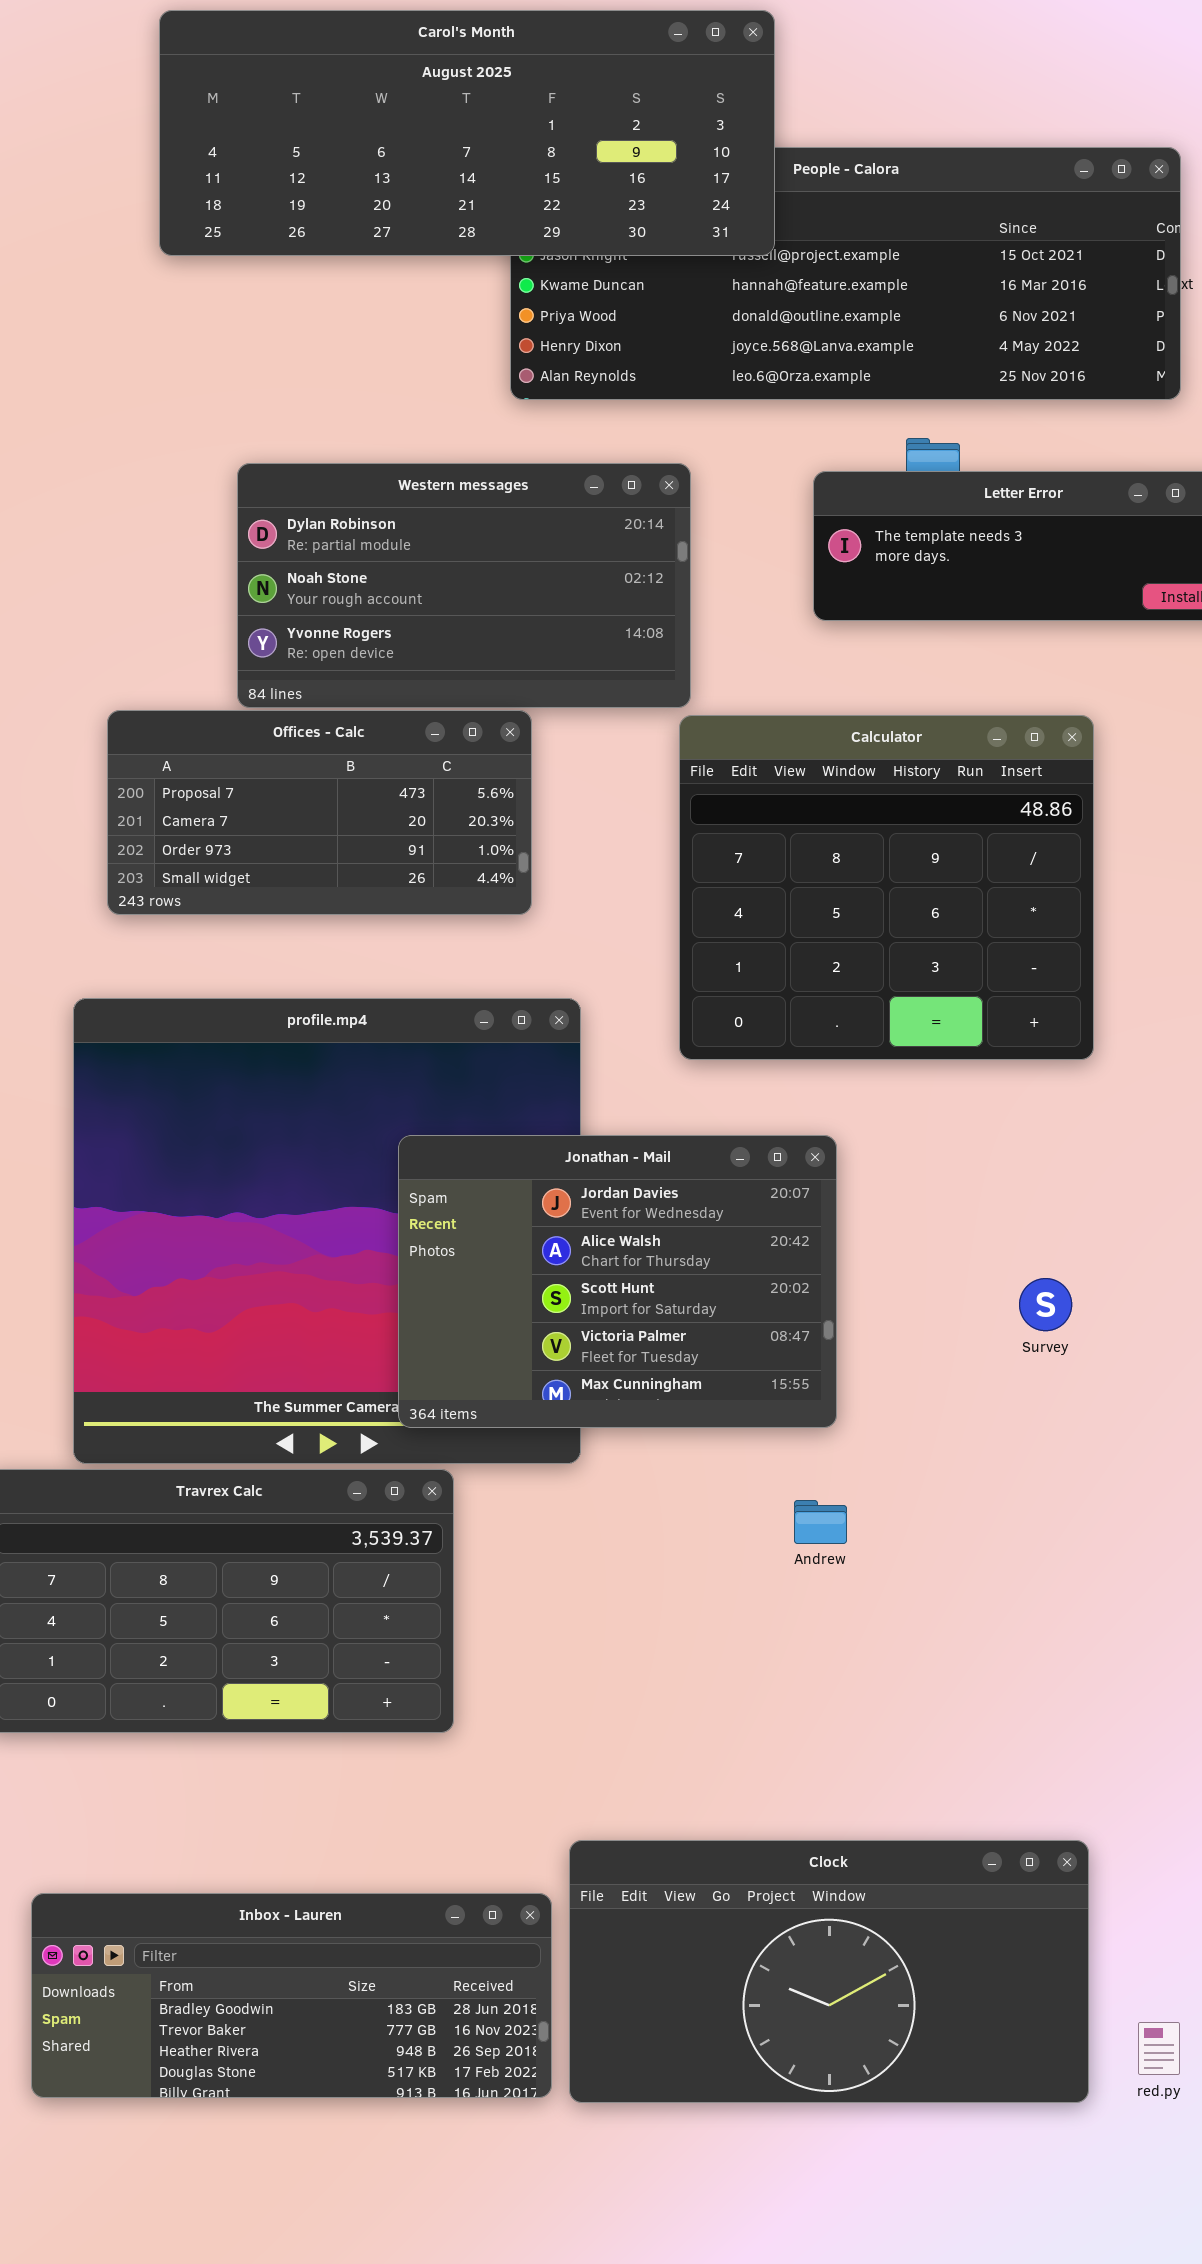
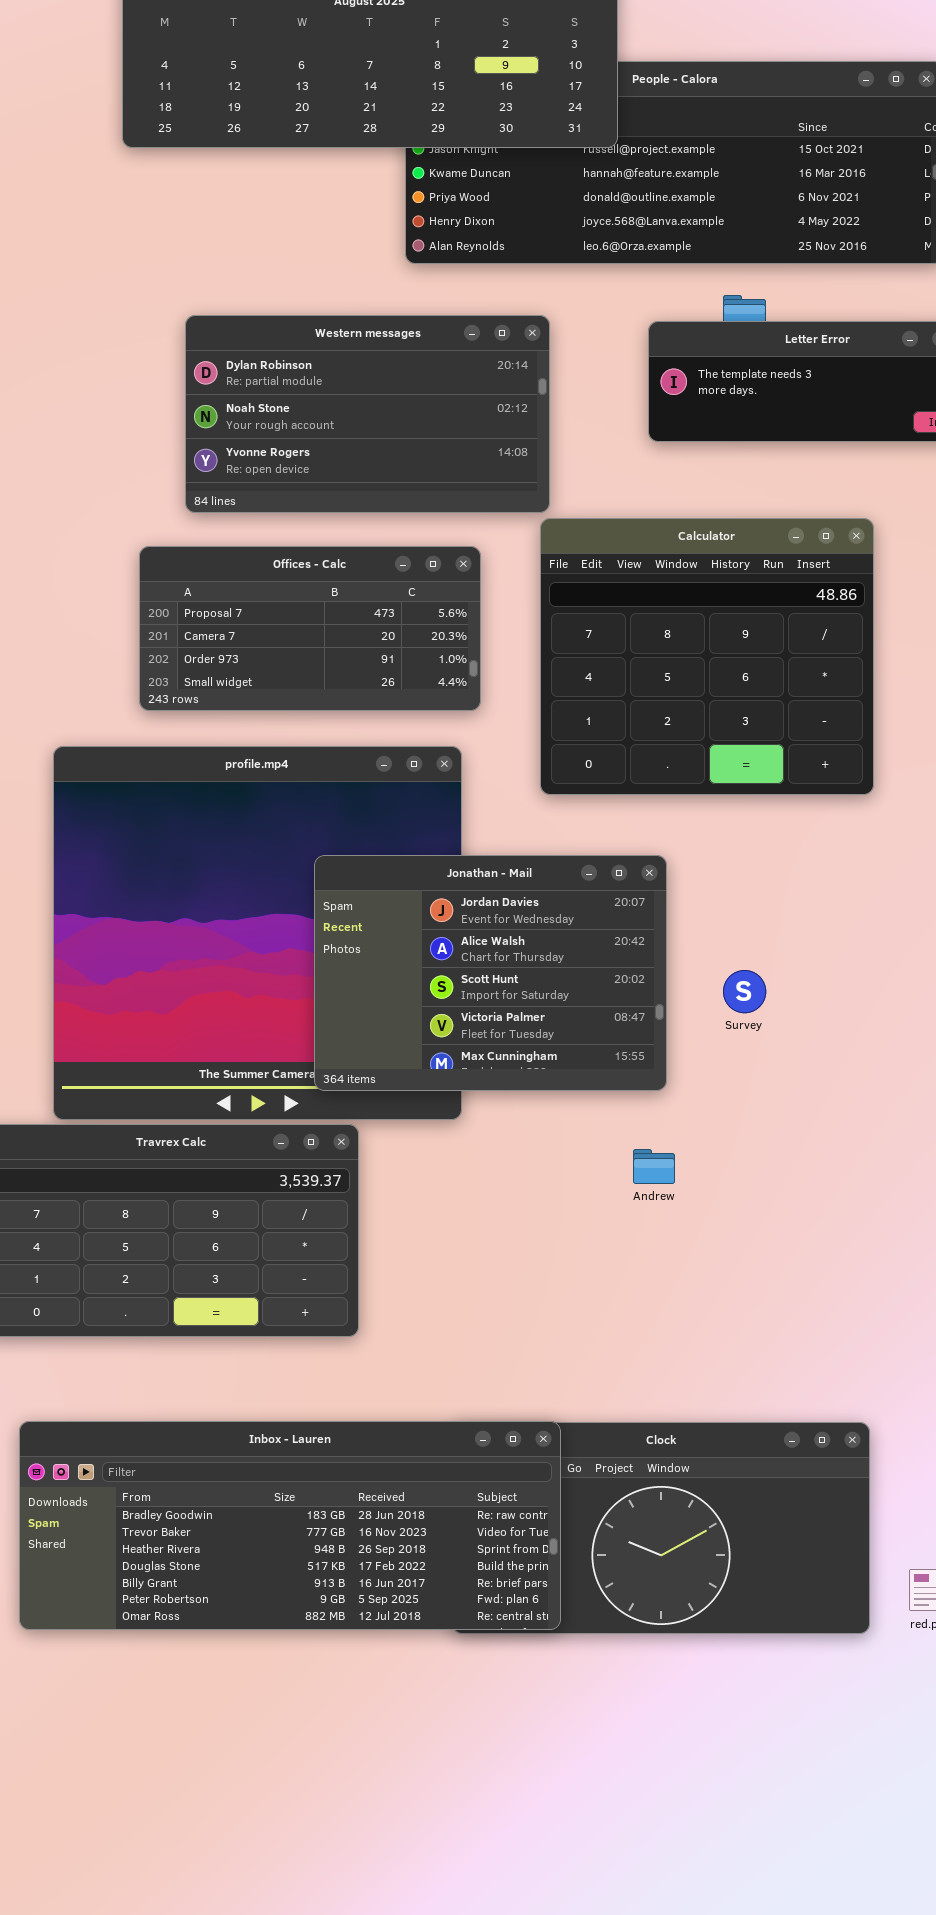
Offices - Calc: [107,710,532,915] -> [139,546,481,711], moved
Survey: [1019,1278,1072,1331] -> [723,970,766,1013], moved
Inbox - Lauren: [31,1893,552,2098] -> [19,1421,561,1630], resized

